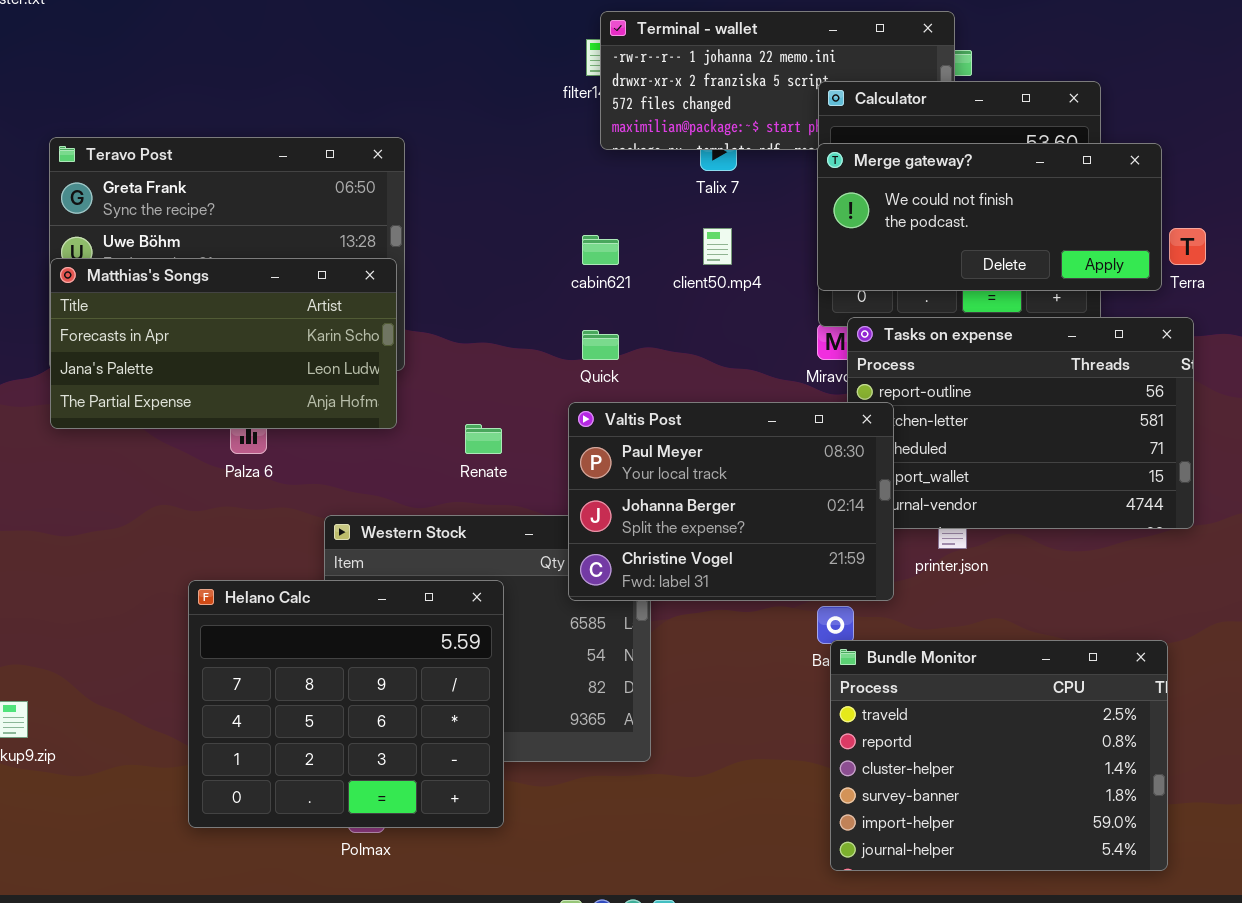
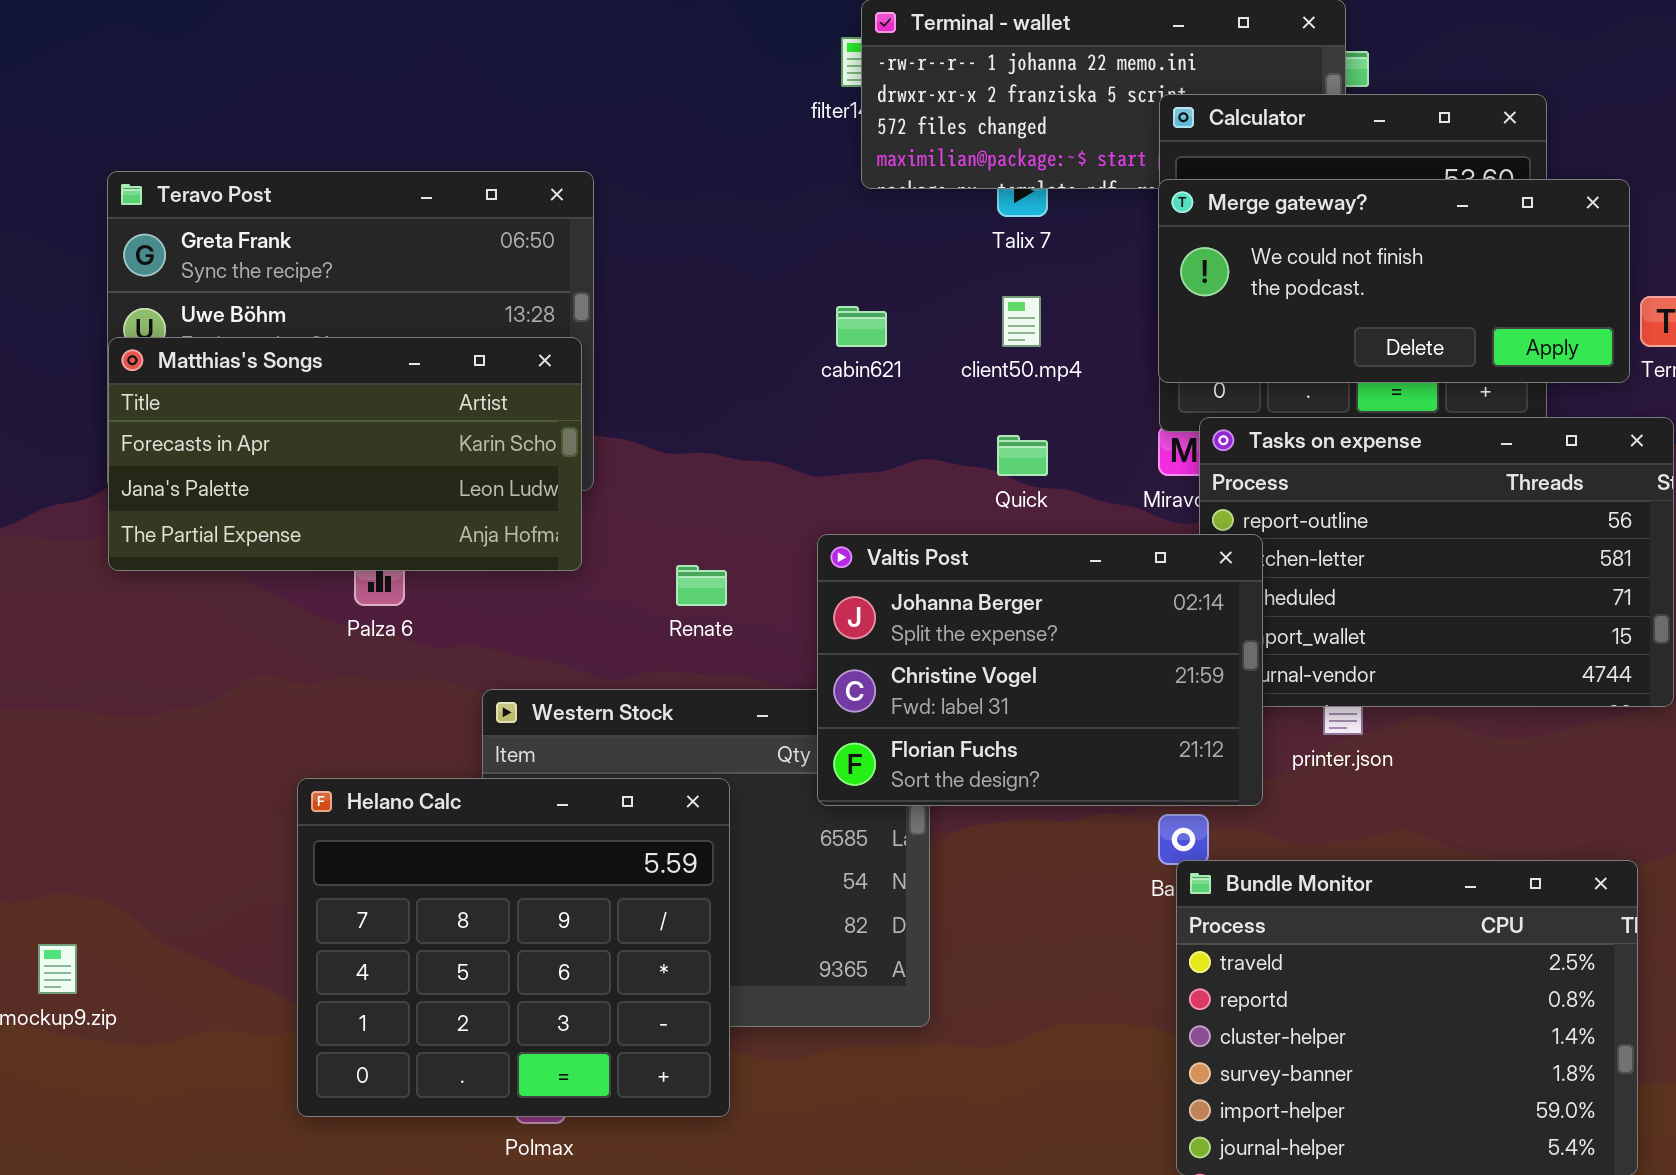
Quick: [582,330,619,360] -> [997,435,1048,476], moved
Valtis Post: [568,402,894,601] -> [817,534,1263,806], scrolled down 1 row

